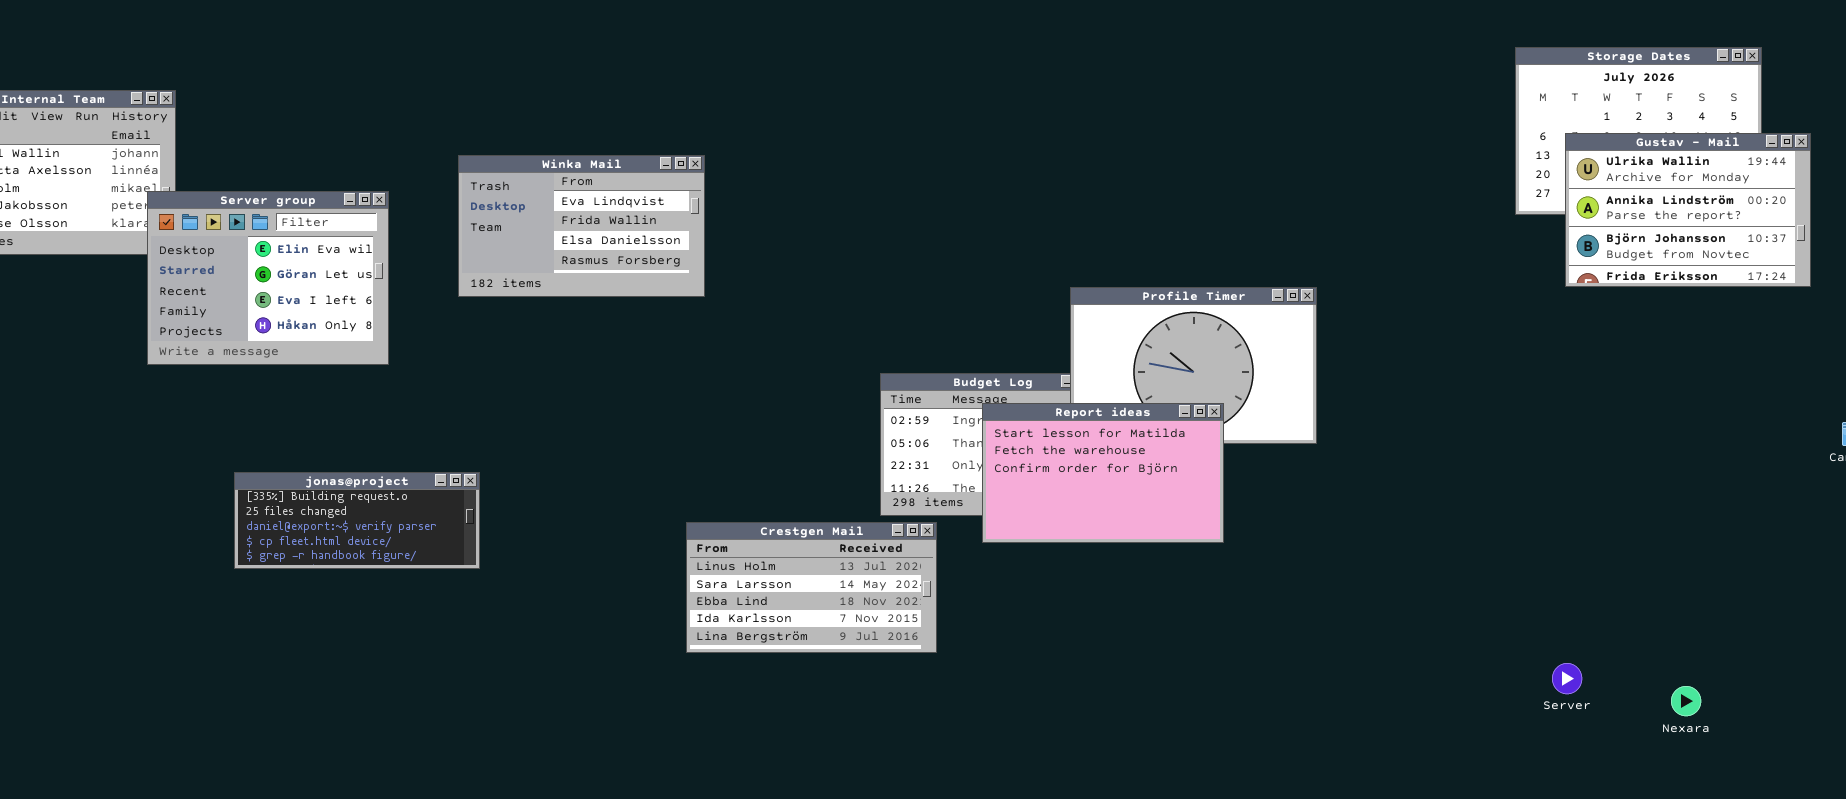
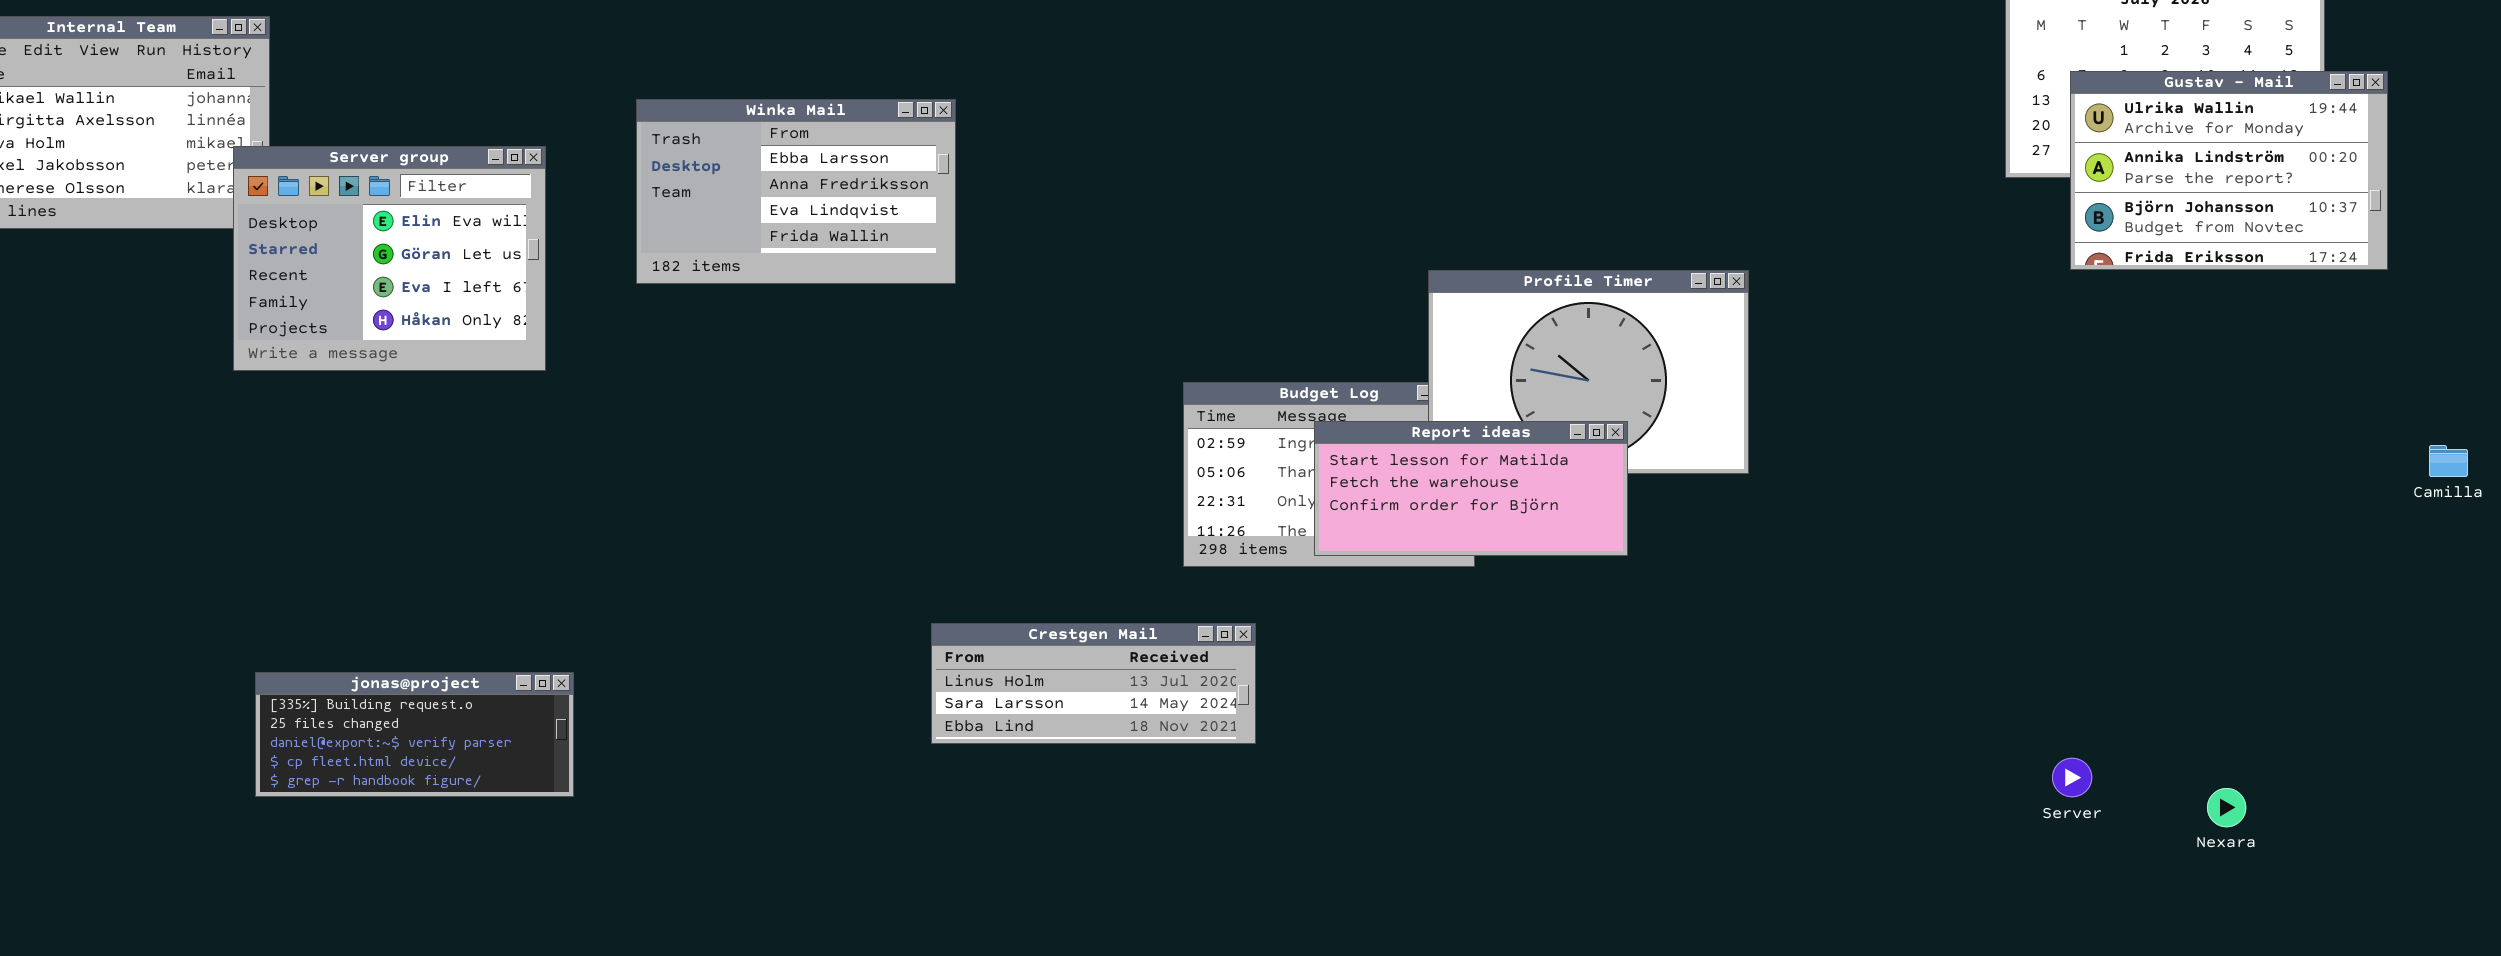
Winka Mail: [458,155,705,297] -> [636,99,956,284], scrolled up 2 rows
Report ideas: [982,403,1224,543] -> [1314,421,1628,556], resized
jonas@project: [234,472,480,569] -> [255,672,574,797], moved
Crestgen Mail: [686,522,937,653] -> [931,623,1256,744], resized

